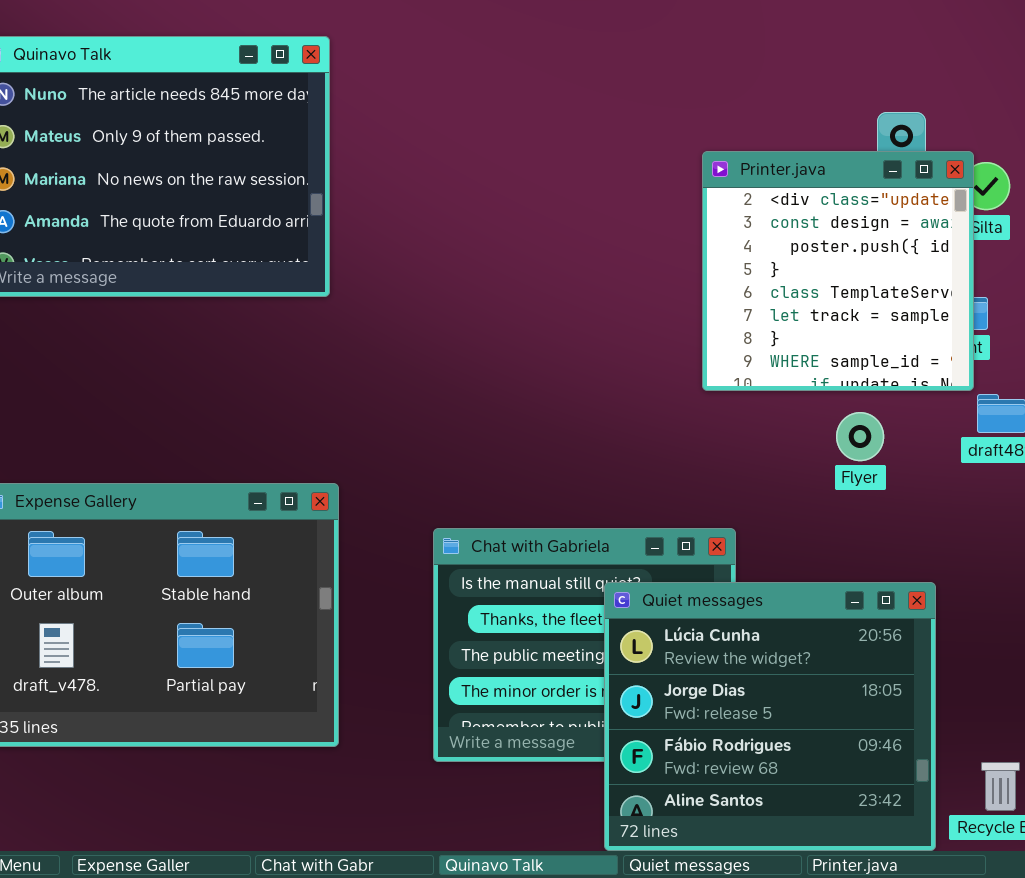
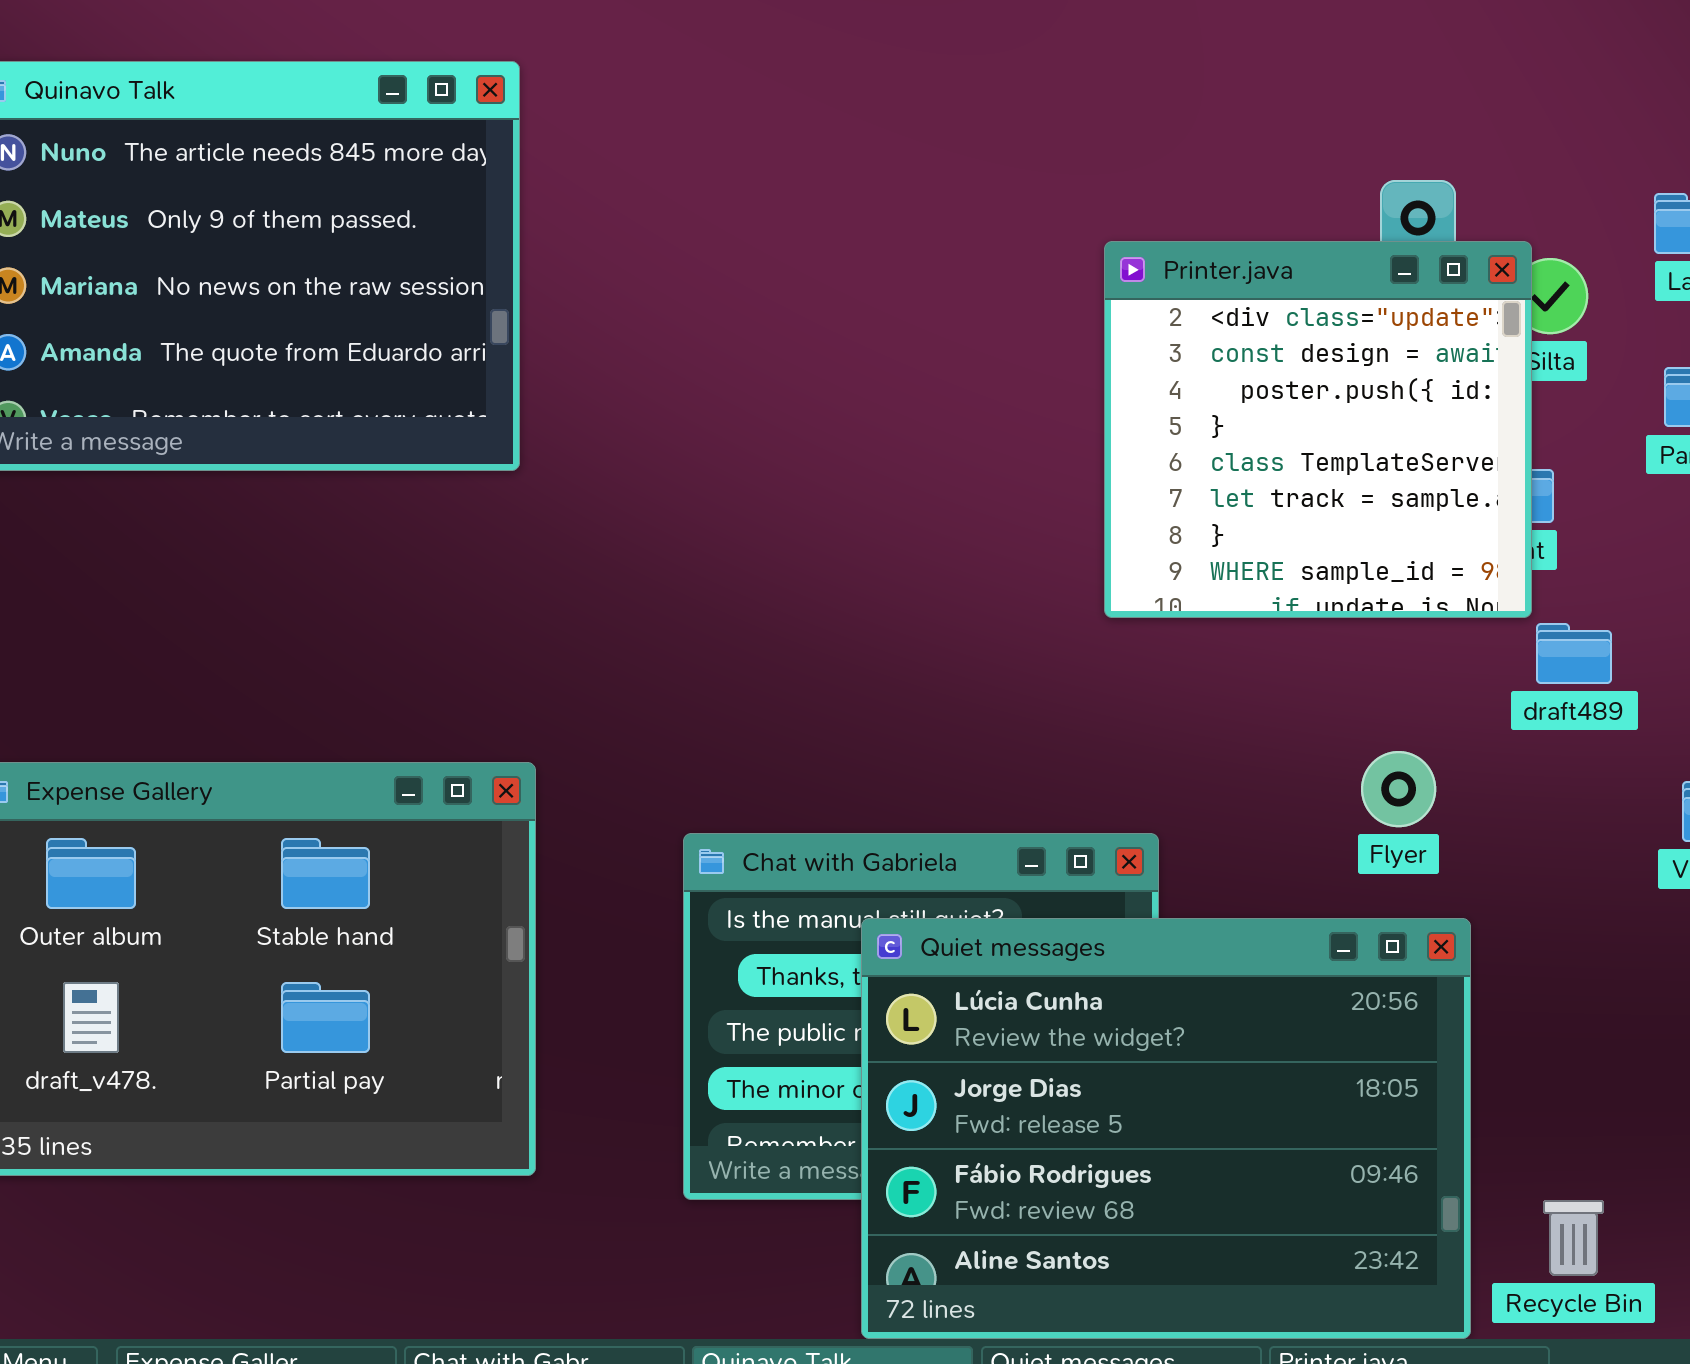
Flyer: [836,412,884,461] -> [1361,751,1436,827], moved
Quiet messages: [604,582,936,851] -> [861,918,1471,1339], resized

